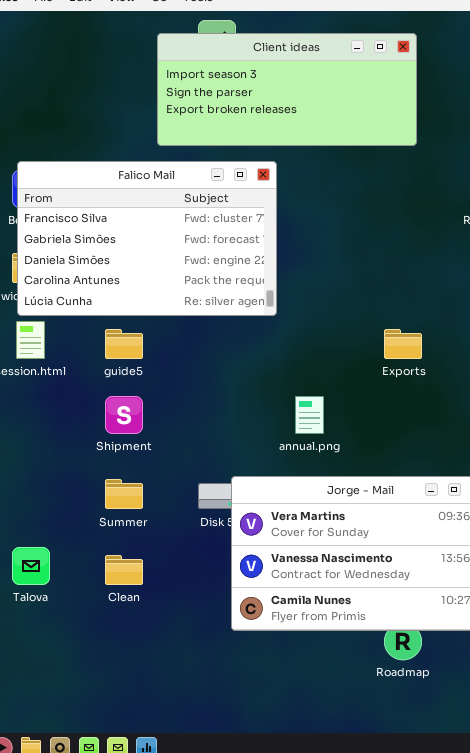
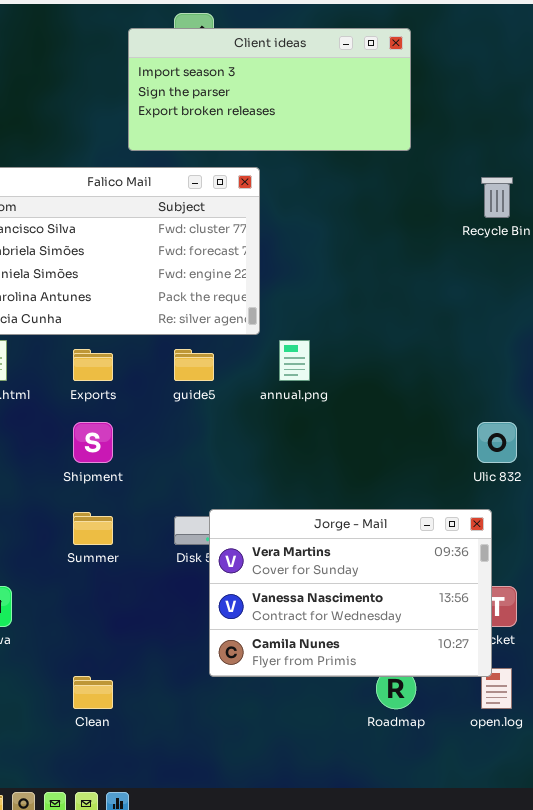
guide5: [105,329,143,359] -> [174,349,214,381], moved
Exports: [384,329,422,359] -> [73,349,113,381], moved
annual.png: [295,396,324,434] -> [279,340,310,381], moved
Clean: [105,555,143,585] -> [73,676,113,709], moved

